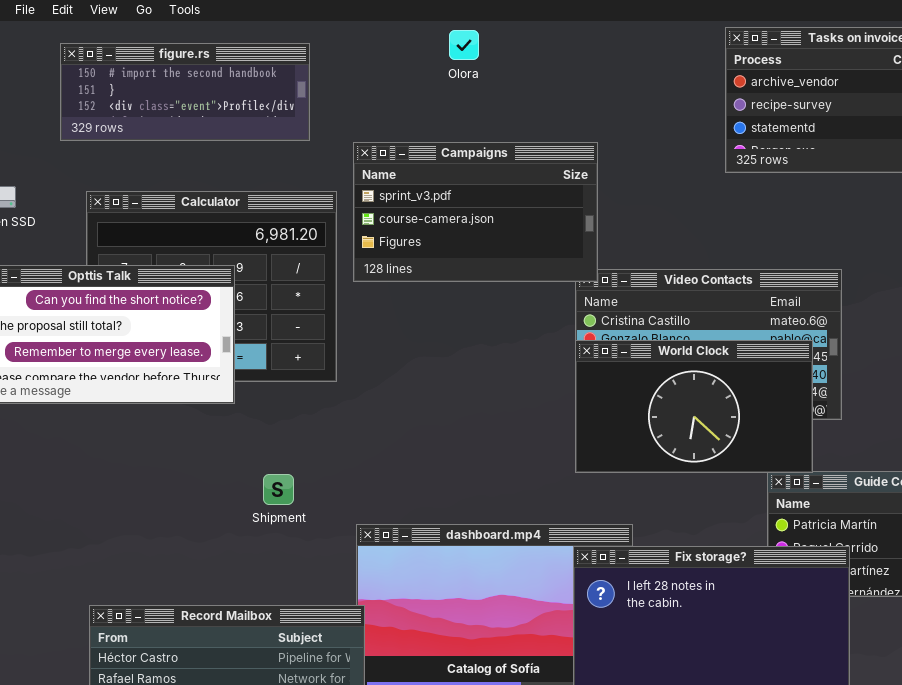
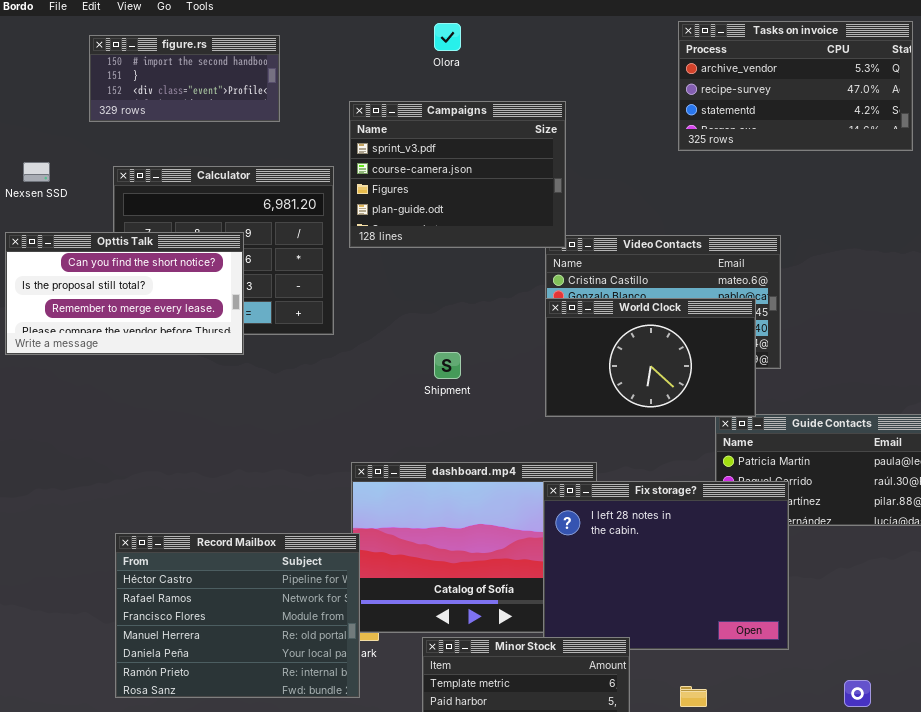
figure.rs: [60,43,310,141] -> [89,35,280,122], resized
Campaigns: [353,142,598,282] -> [349,101,566,248], resized
Shipment: [263,474,294,505] -> [434,352,461,379], moved

